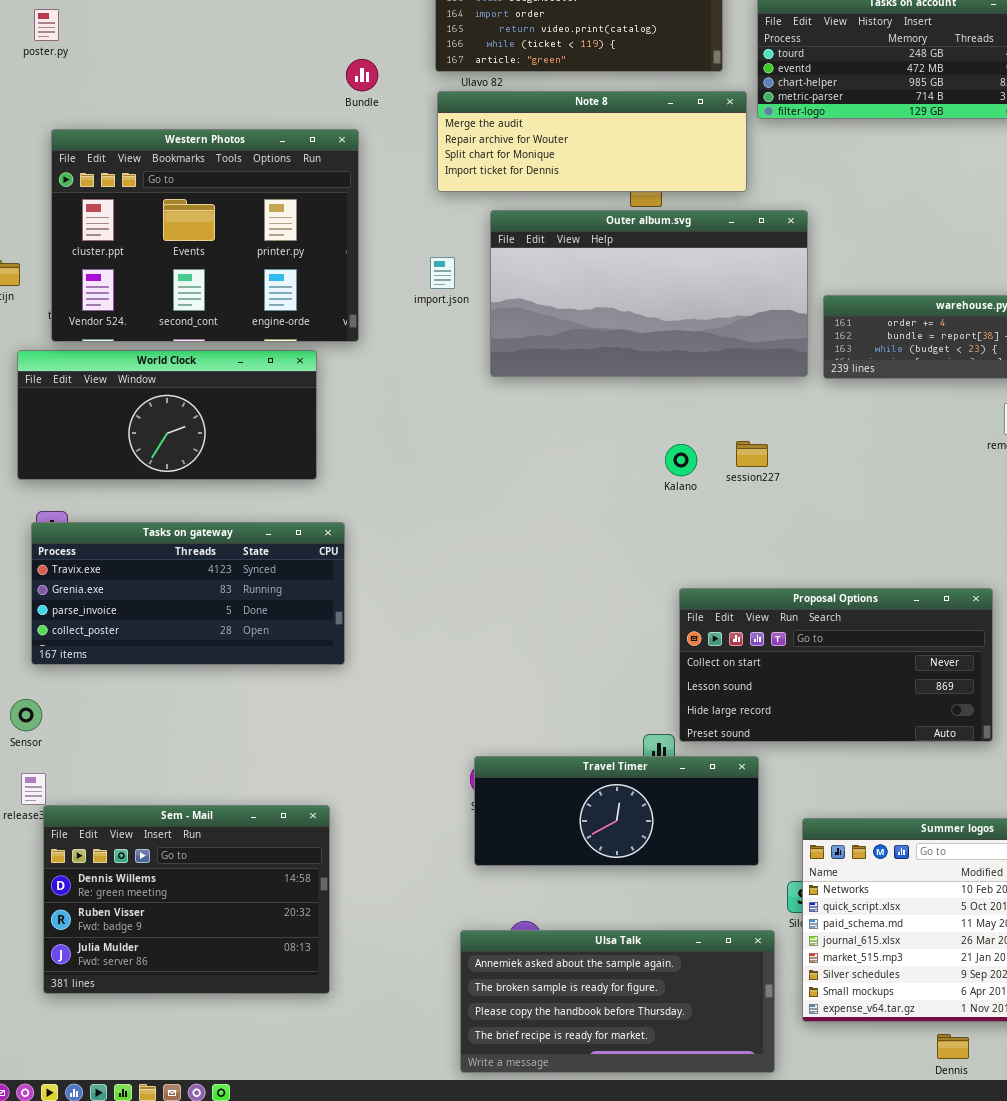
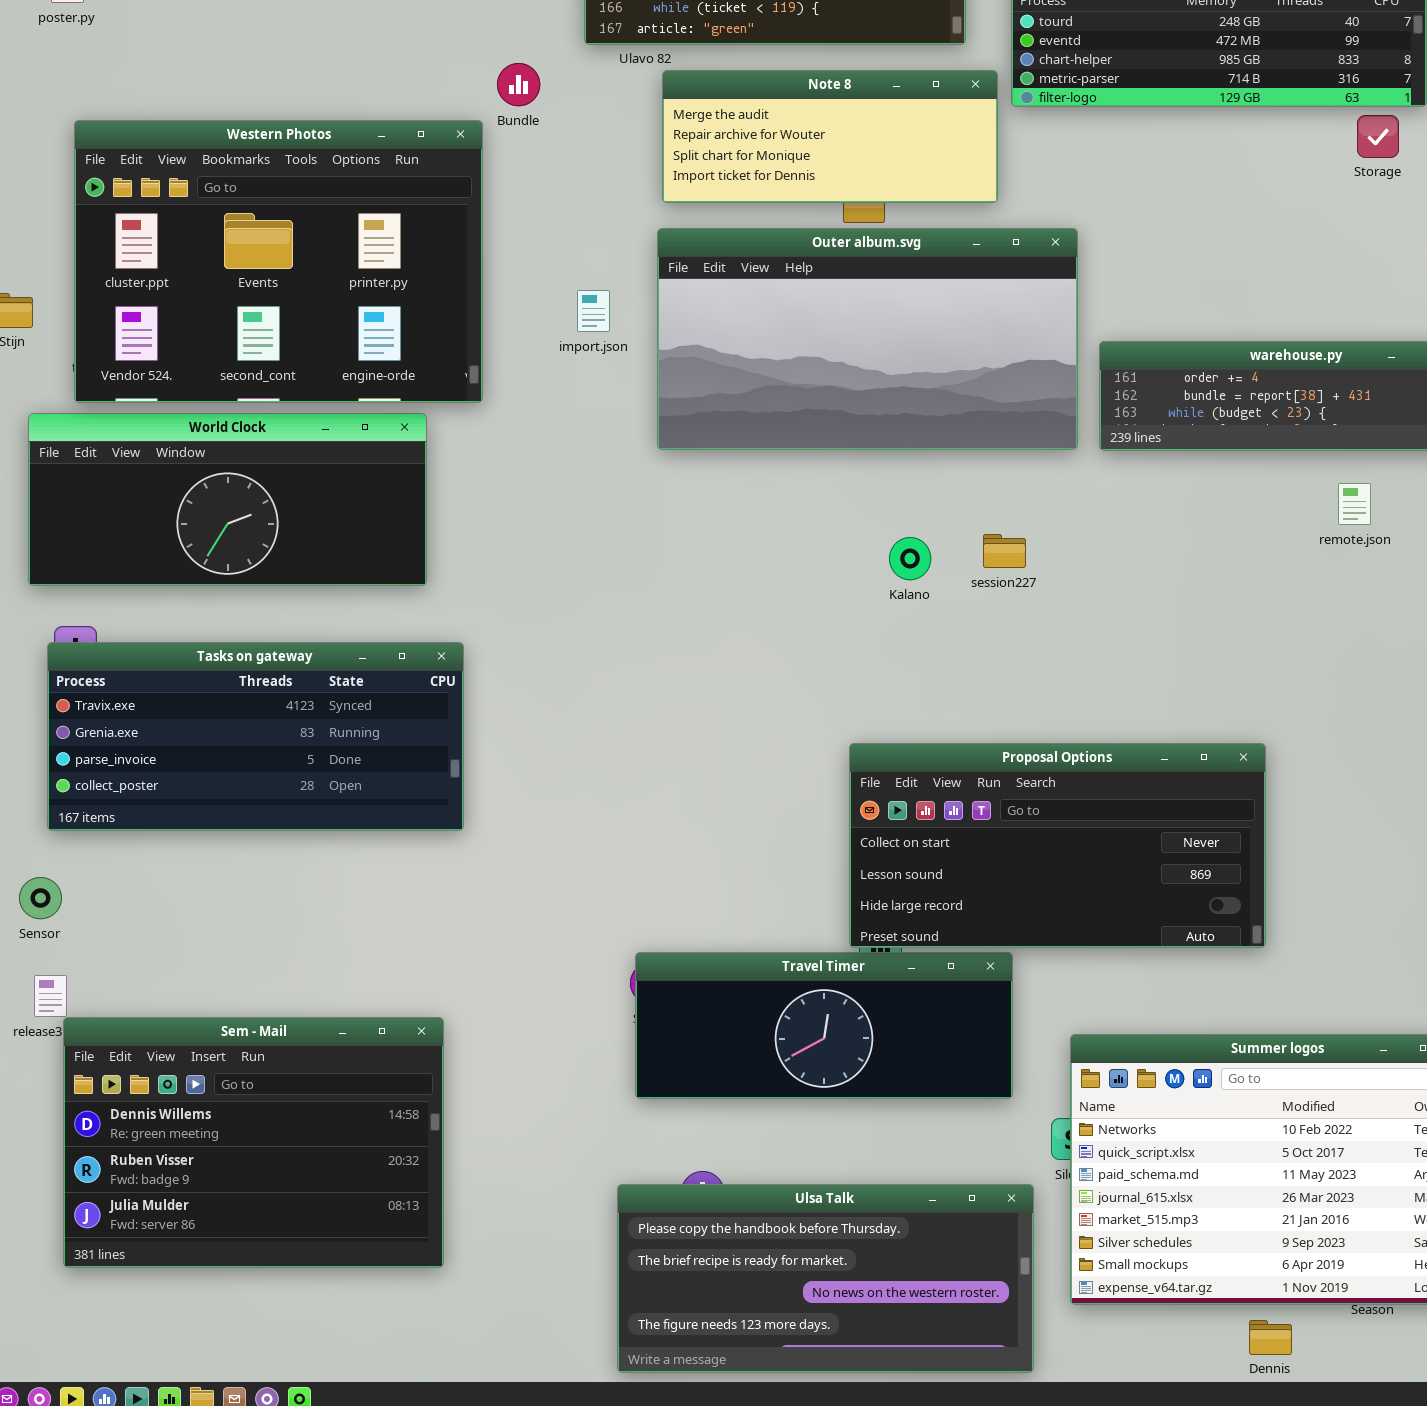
Bundle: [346,59,378,91] -> [497,63,540,106], moved
Note 8: [437,91,747,192] -> [662,70,998,203], resized
Proposal Options: [679,588,993,742] -> [849,743,1266,948], moved
Ulsa Talk: [460,930,775,1073] -> [617,1184,1034,1373], scrolled down 2 rows

